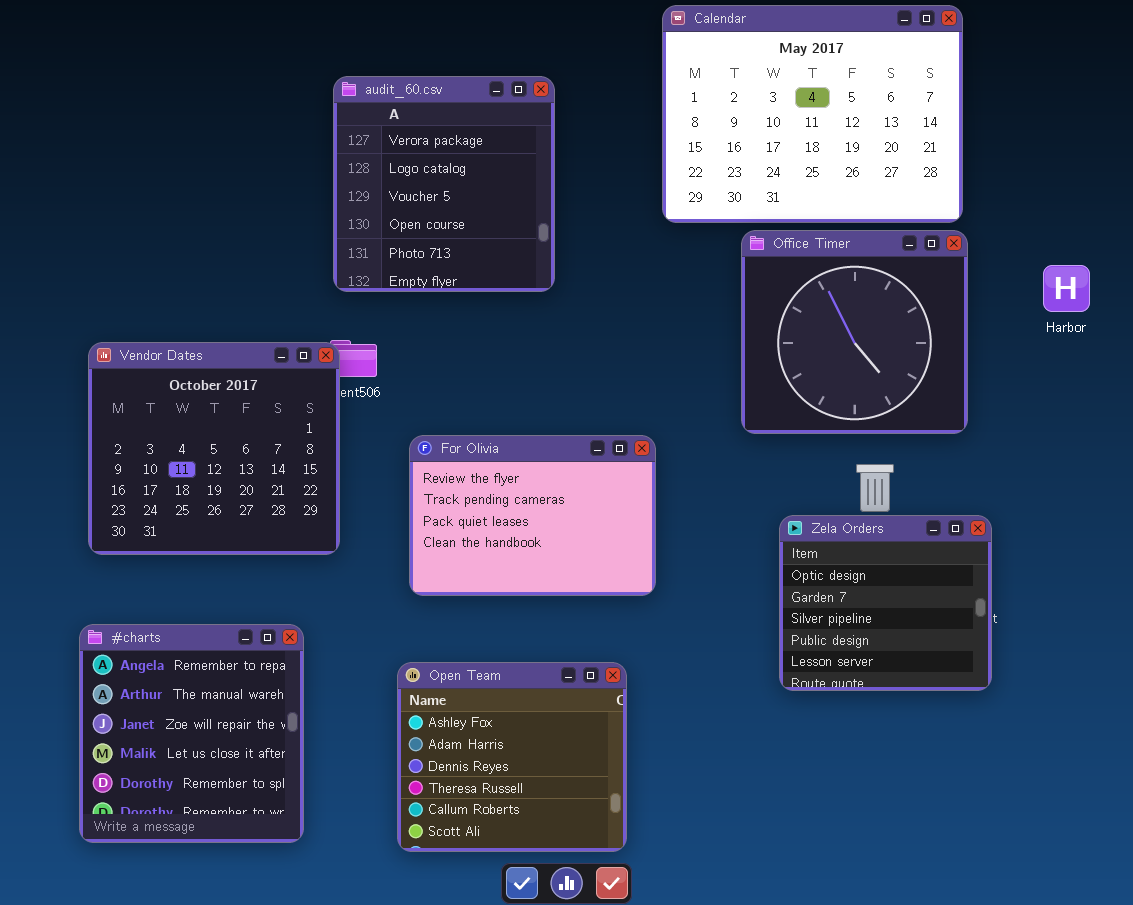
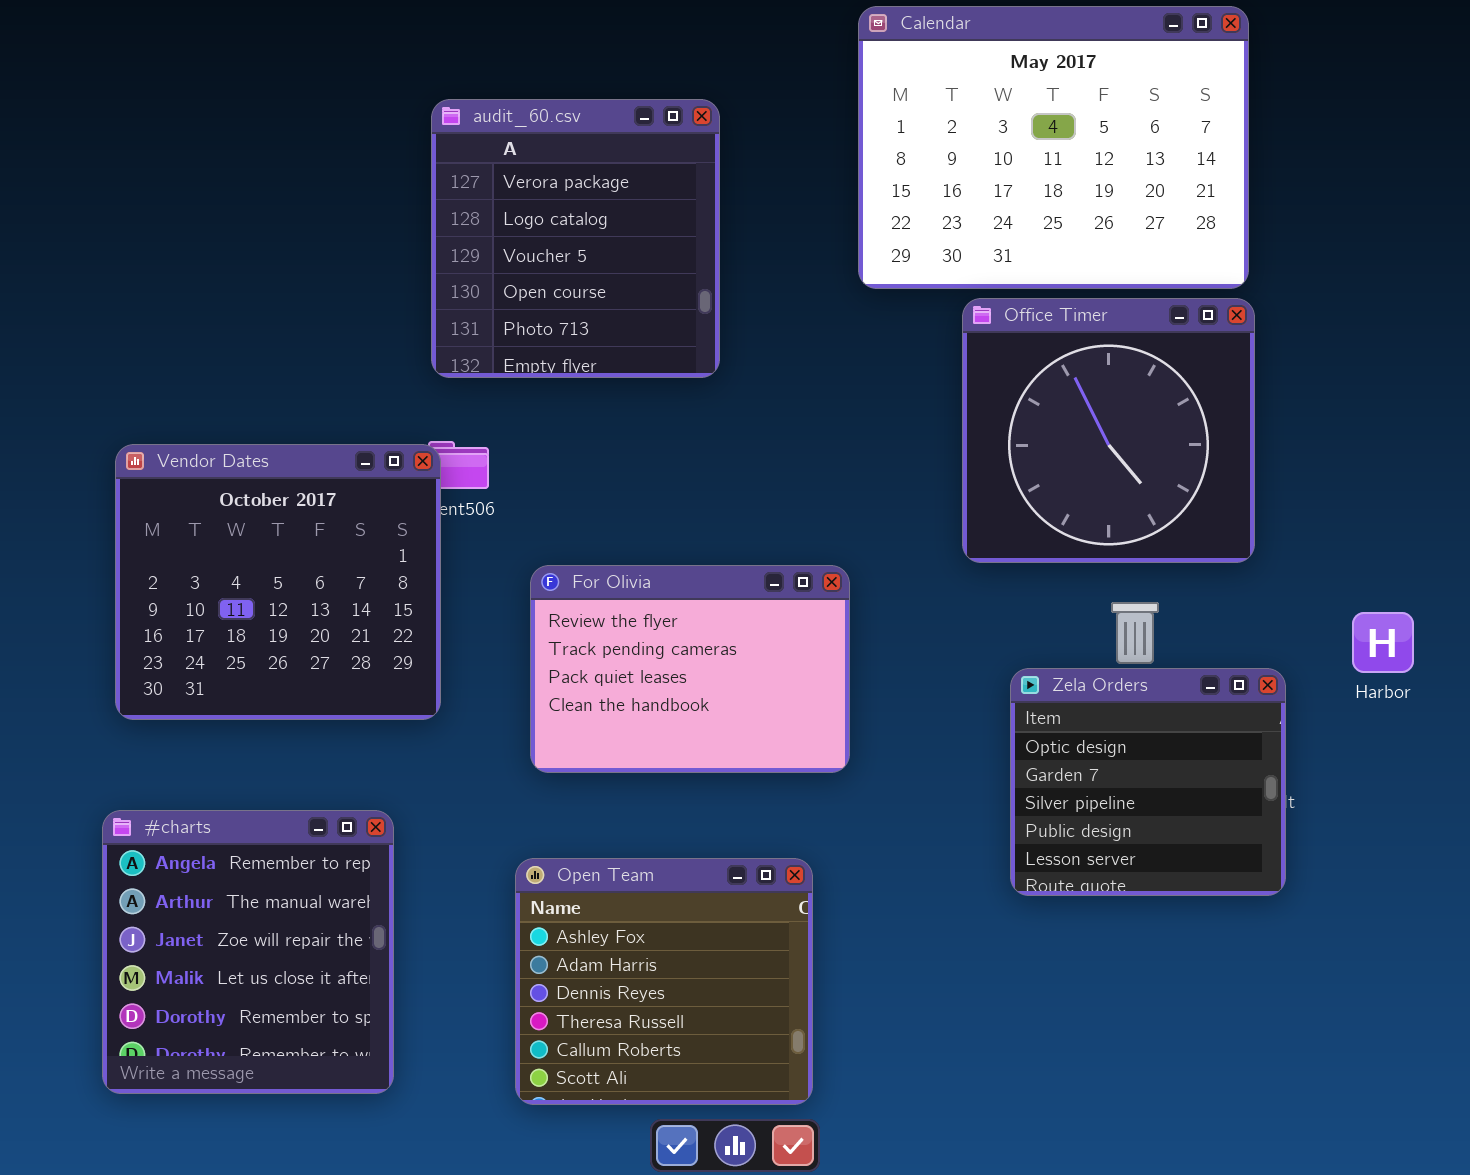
Harbor: [1043,265,1090,312] -> [1352,612,1414,673], moved

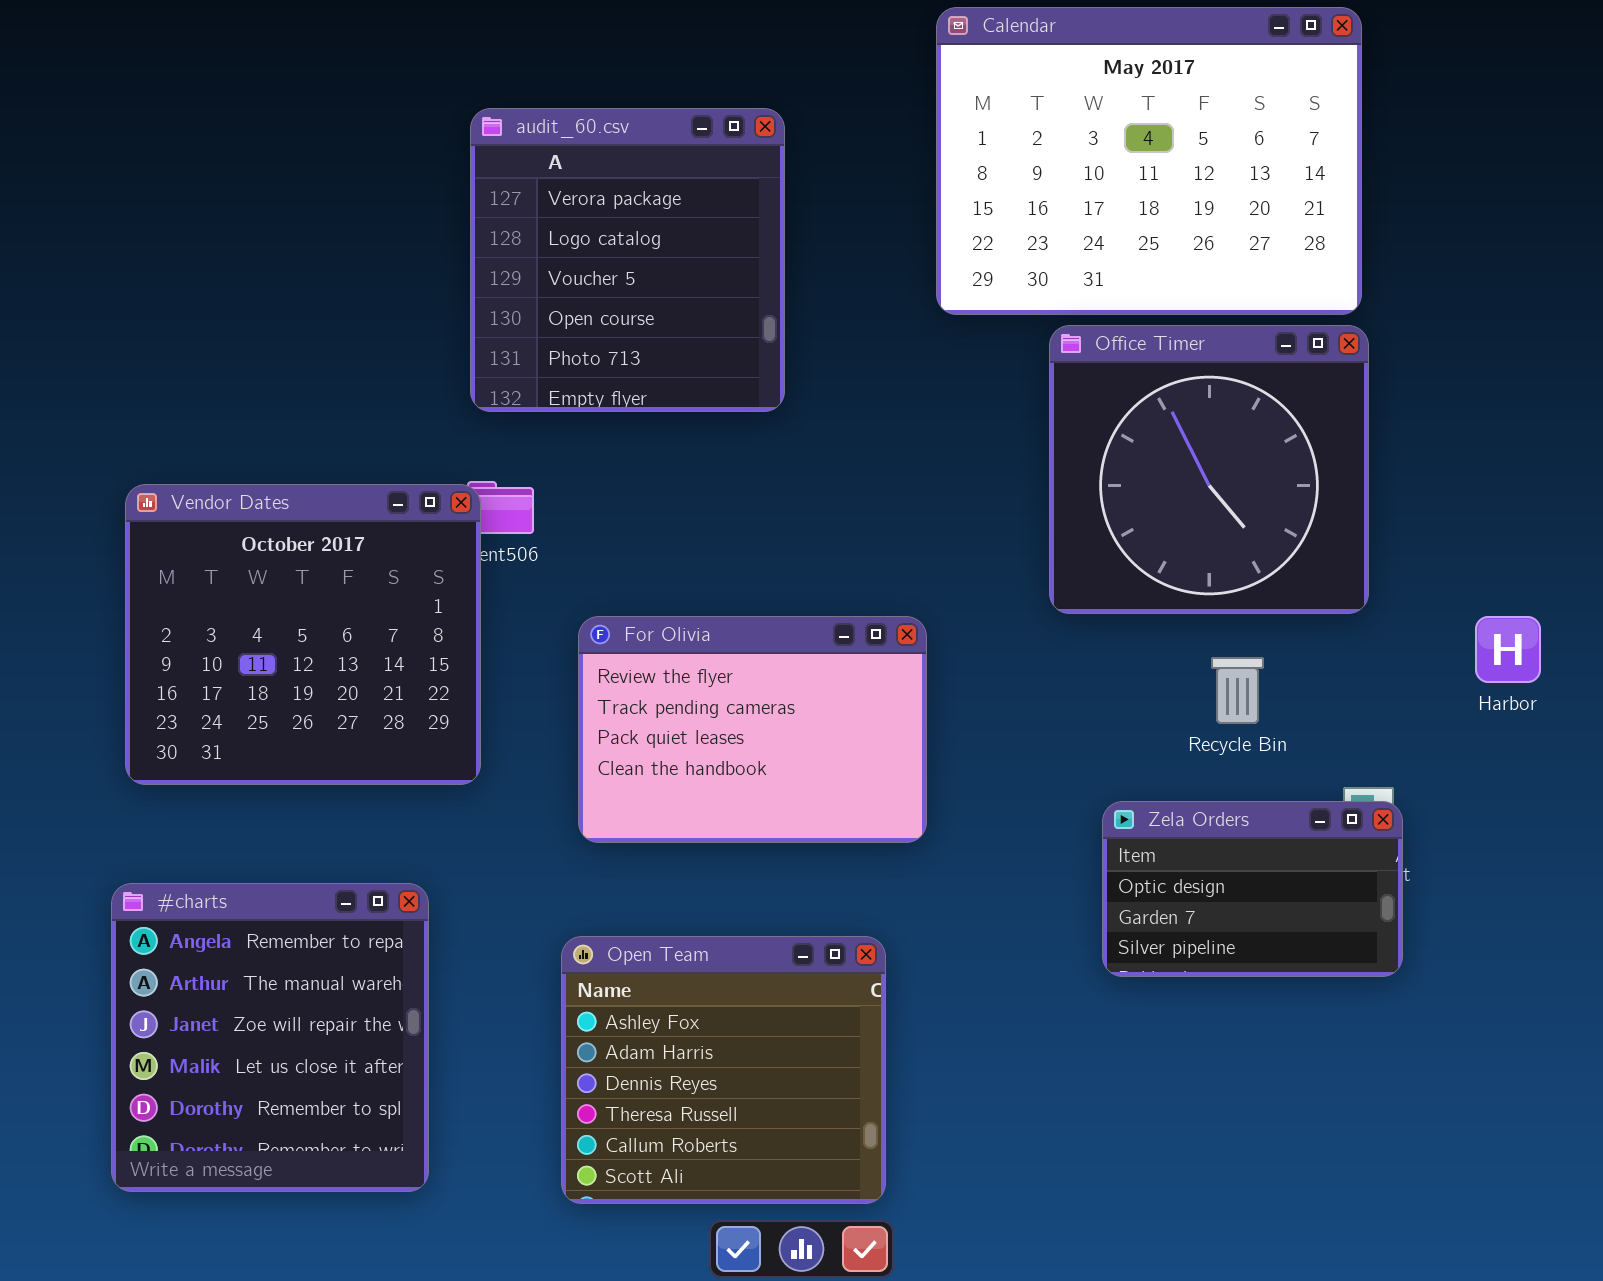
Harbor: [1352,612,1414,673] -> [1475,616,1541,683], moved
Zela Orders: [1010,668,1286,896] -> [1102,801,1403,977], resized

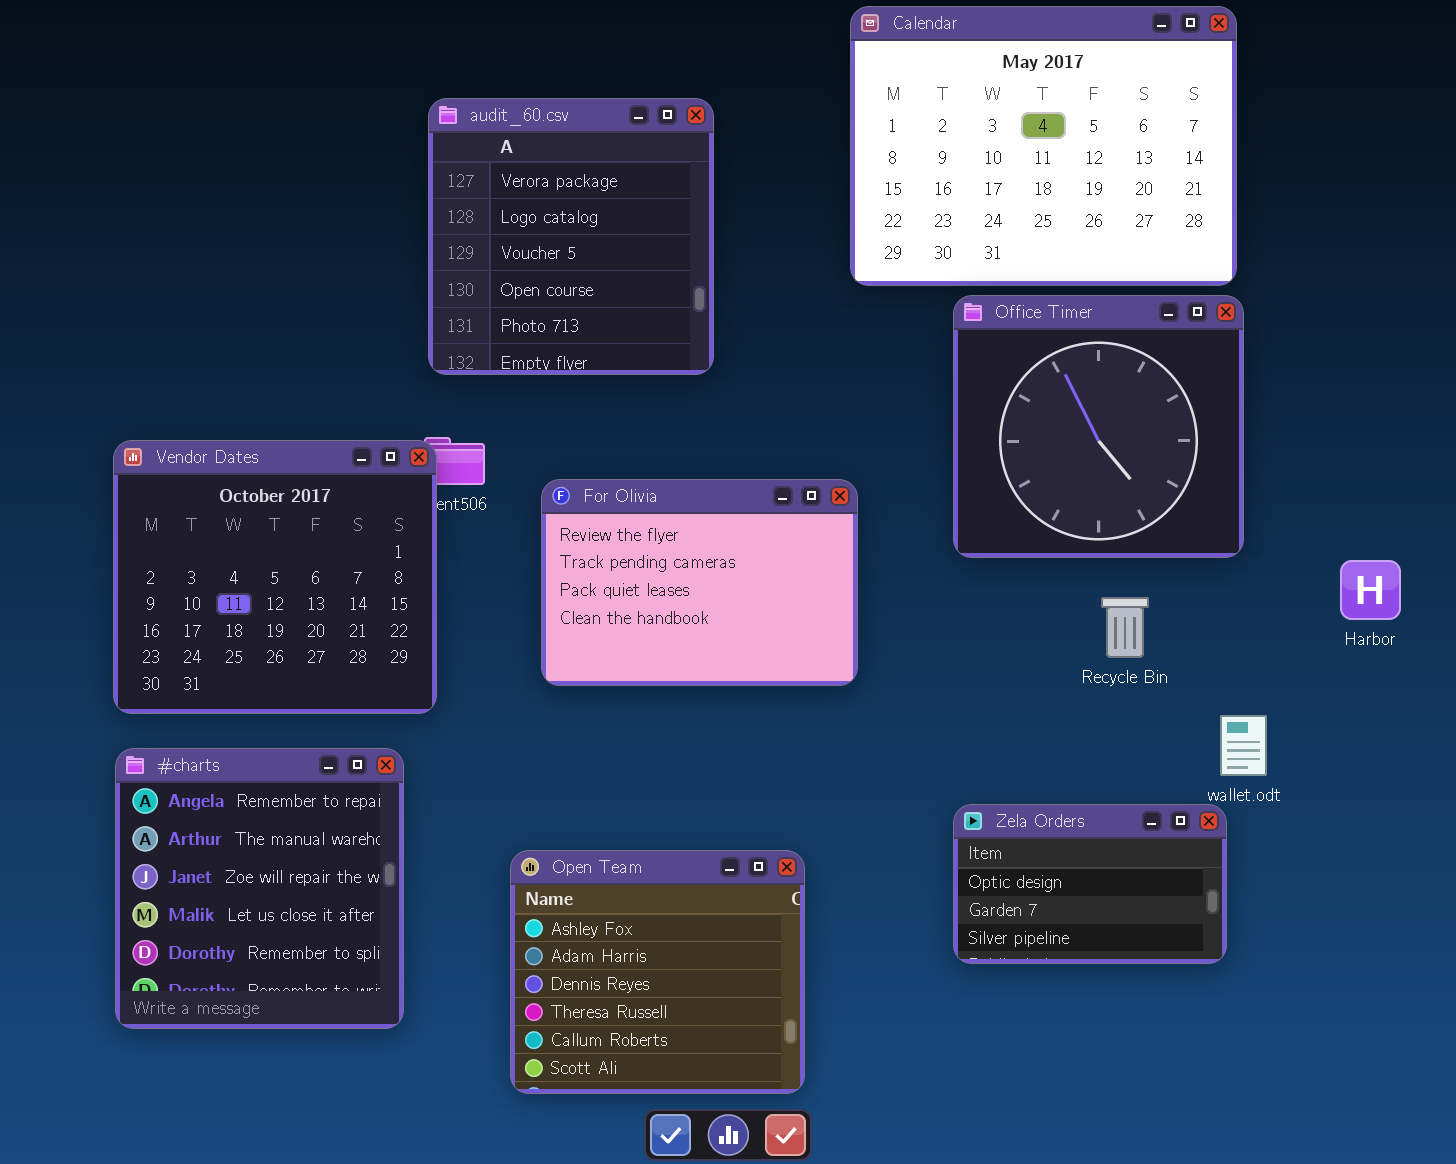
For Olivia: [578,616,927,843] -> [541,479,858,686], moved
Zela Orders: [1102,801,1403,977] -> [953,804,1227,964], moved
#charts: [111,883,429,1192] -> [115,748,404,1029], moved

